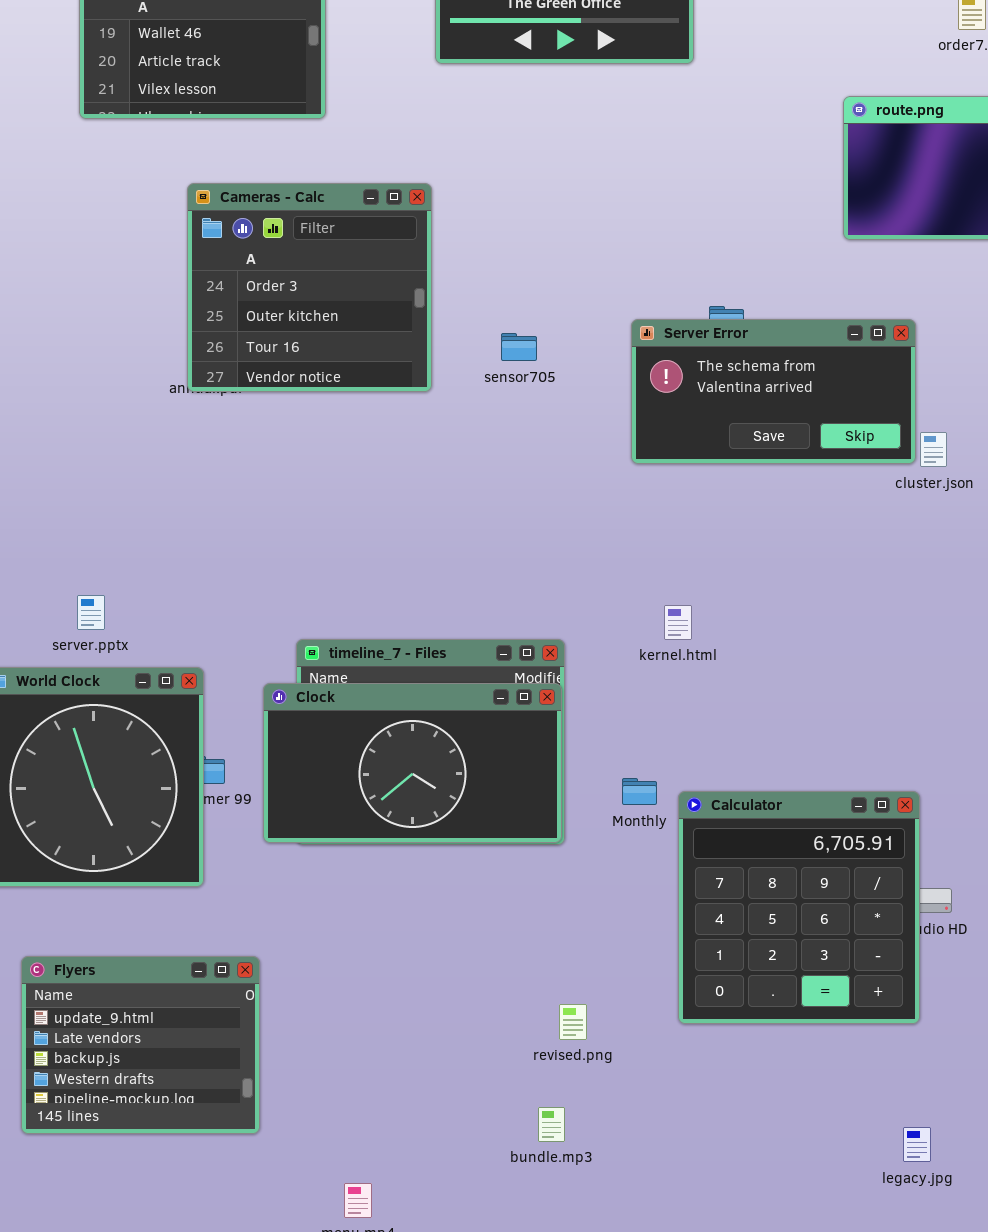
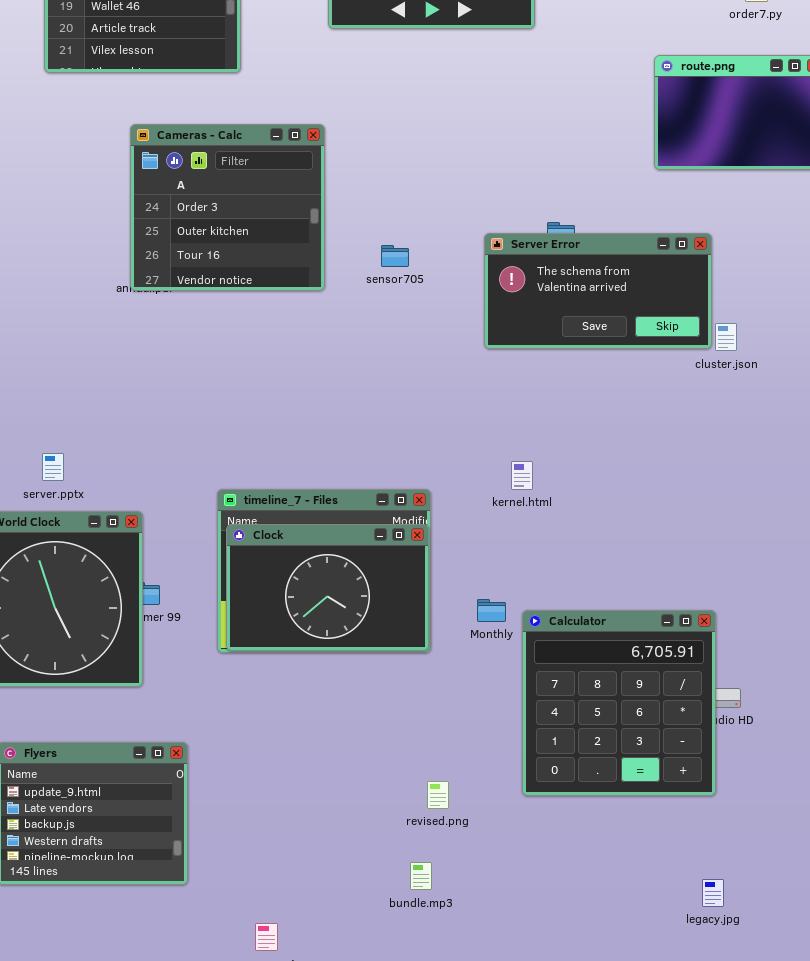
Clock: [263,683,562,843] -> [226,524,429,651], resized

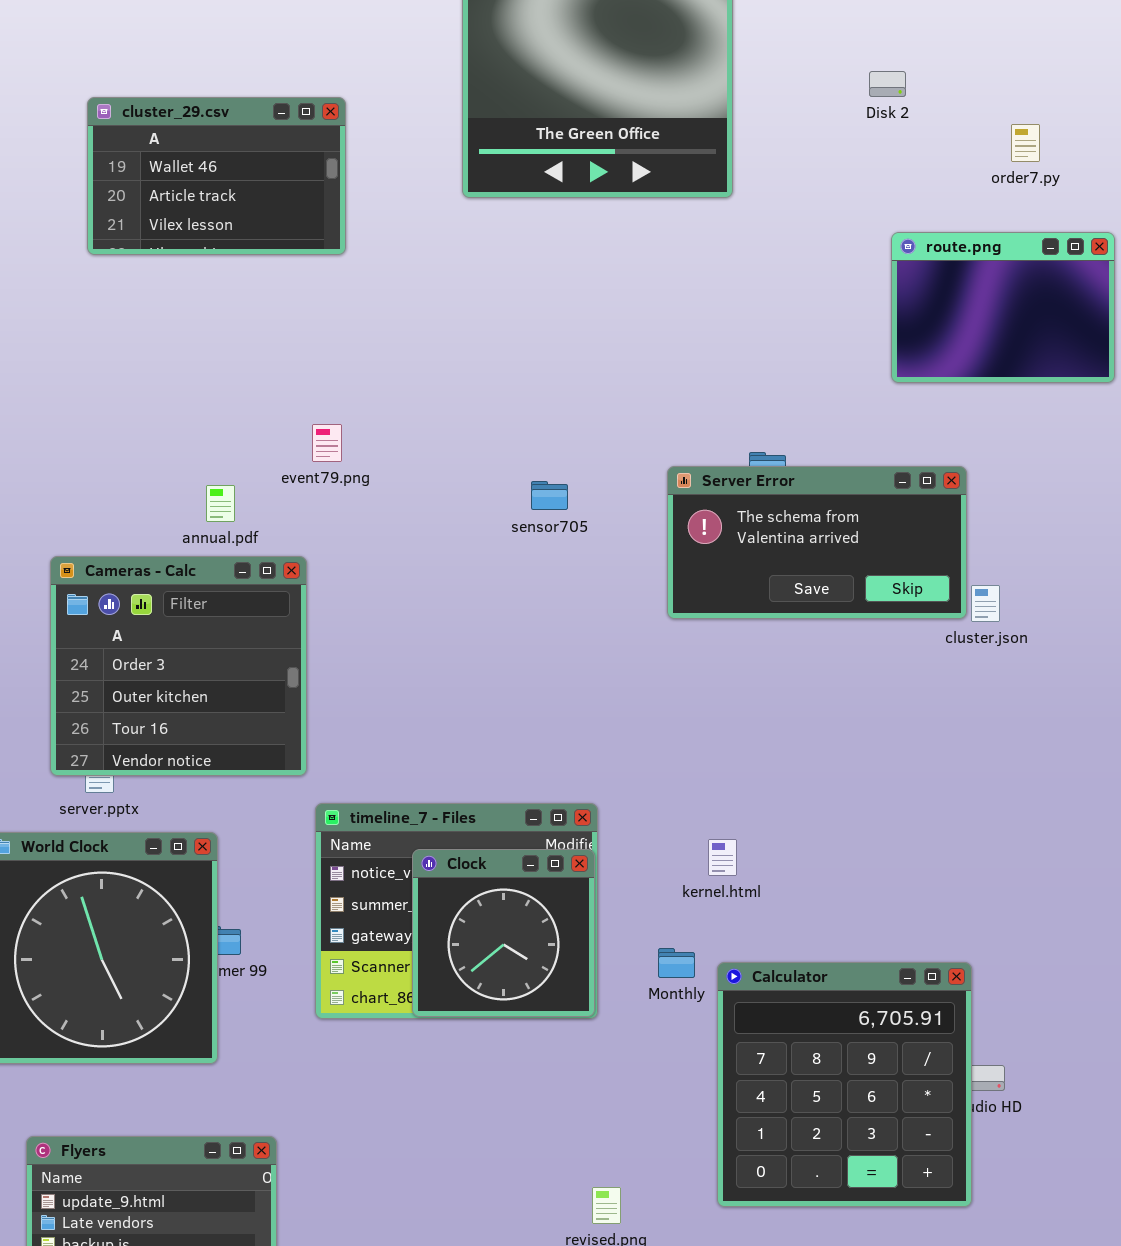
Cameras - Calc: [130,124,325,291] -> [50,556,307,776], moved
kernel.html: [511,461,533,490] -> [708,839,737,876], moved
Clock: [226,524,429,651] -> [412,849,595,1017], resized

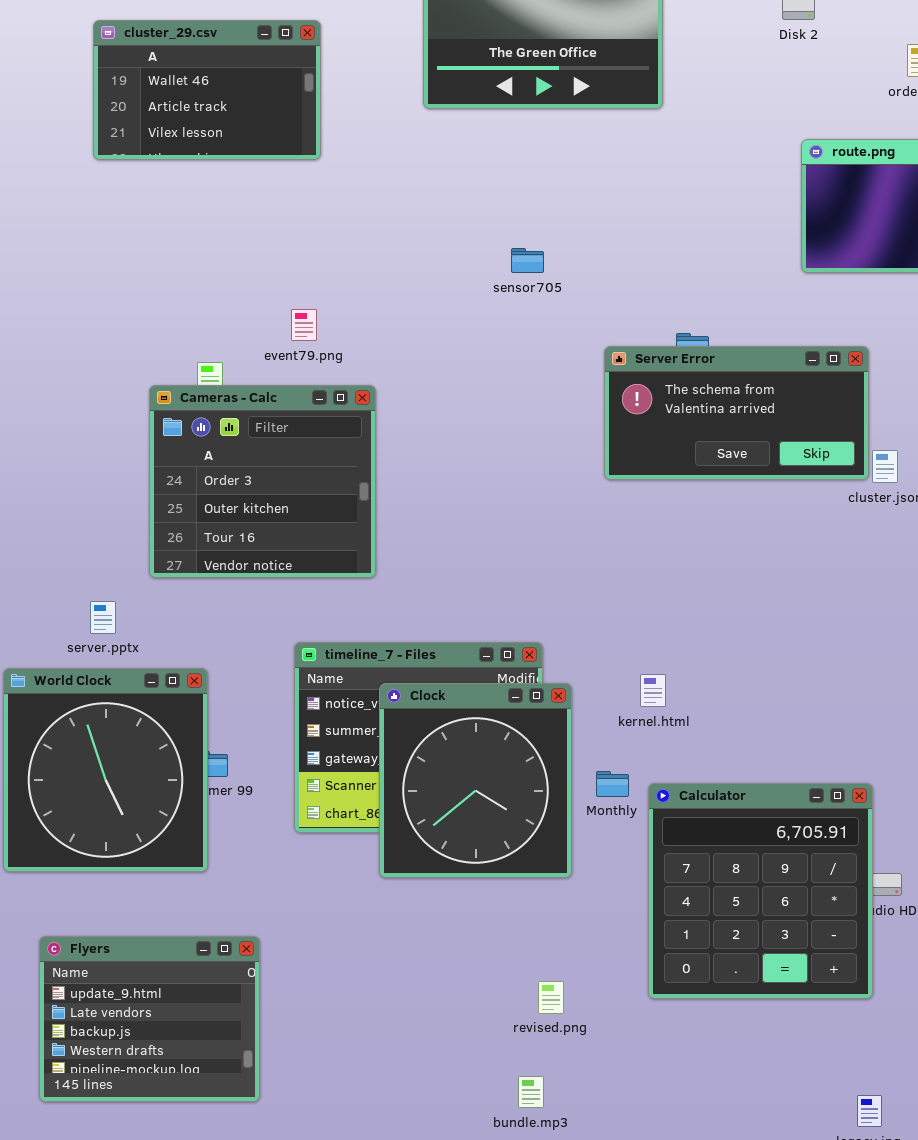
sensor705: [531,481,568,510] -> [511,248,544,273], moved
Cameras - Calc: [50,556,307,776] -> [149,385,376,578], moved
Clock: [412,849,595,1017] -> [379,683,572,878], resized

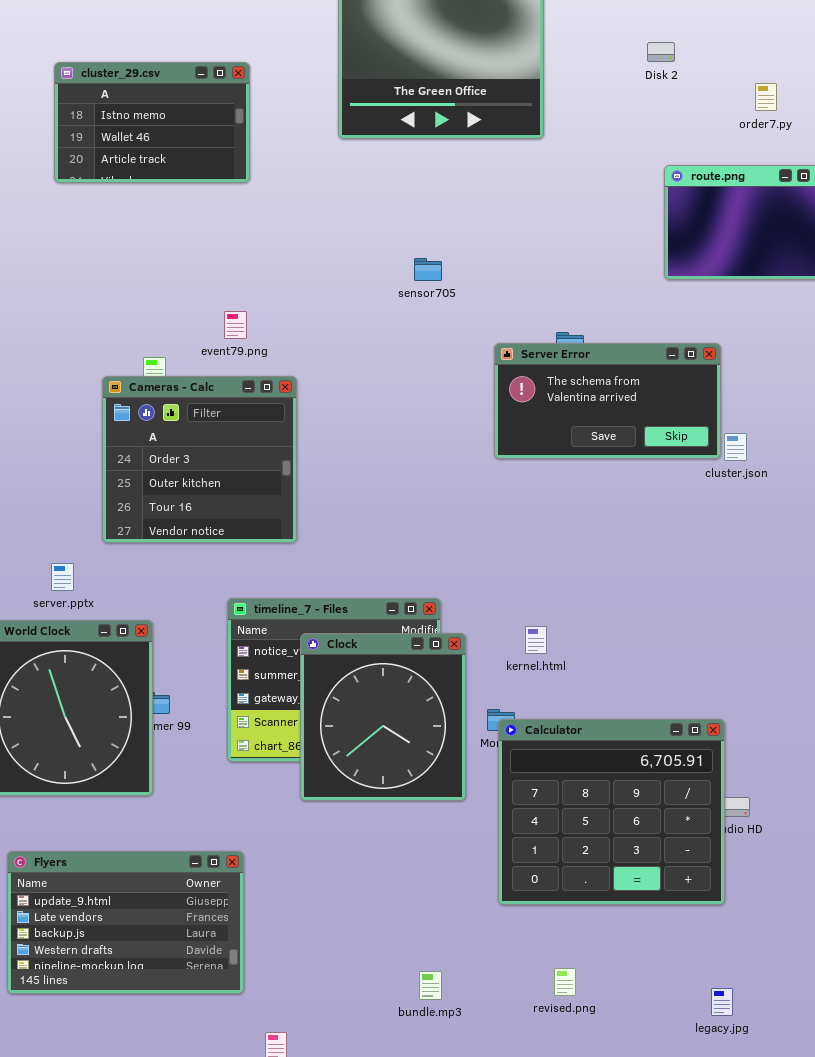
cluster_29.csv: [93,20,321,160] -> [54,62,250,183], scrolled up 1 row
Calculator: [648,783,873,999] -> [498,719,725,905], resized
Flyers: [39,936,260,1102] -> [7,851,244,994], resized
revised.png: [538,981,564,1014] -> [554,968,576,996], moved

